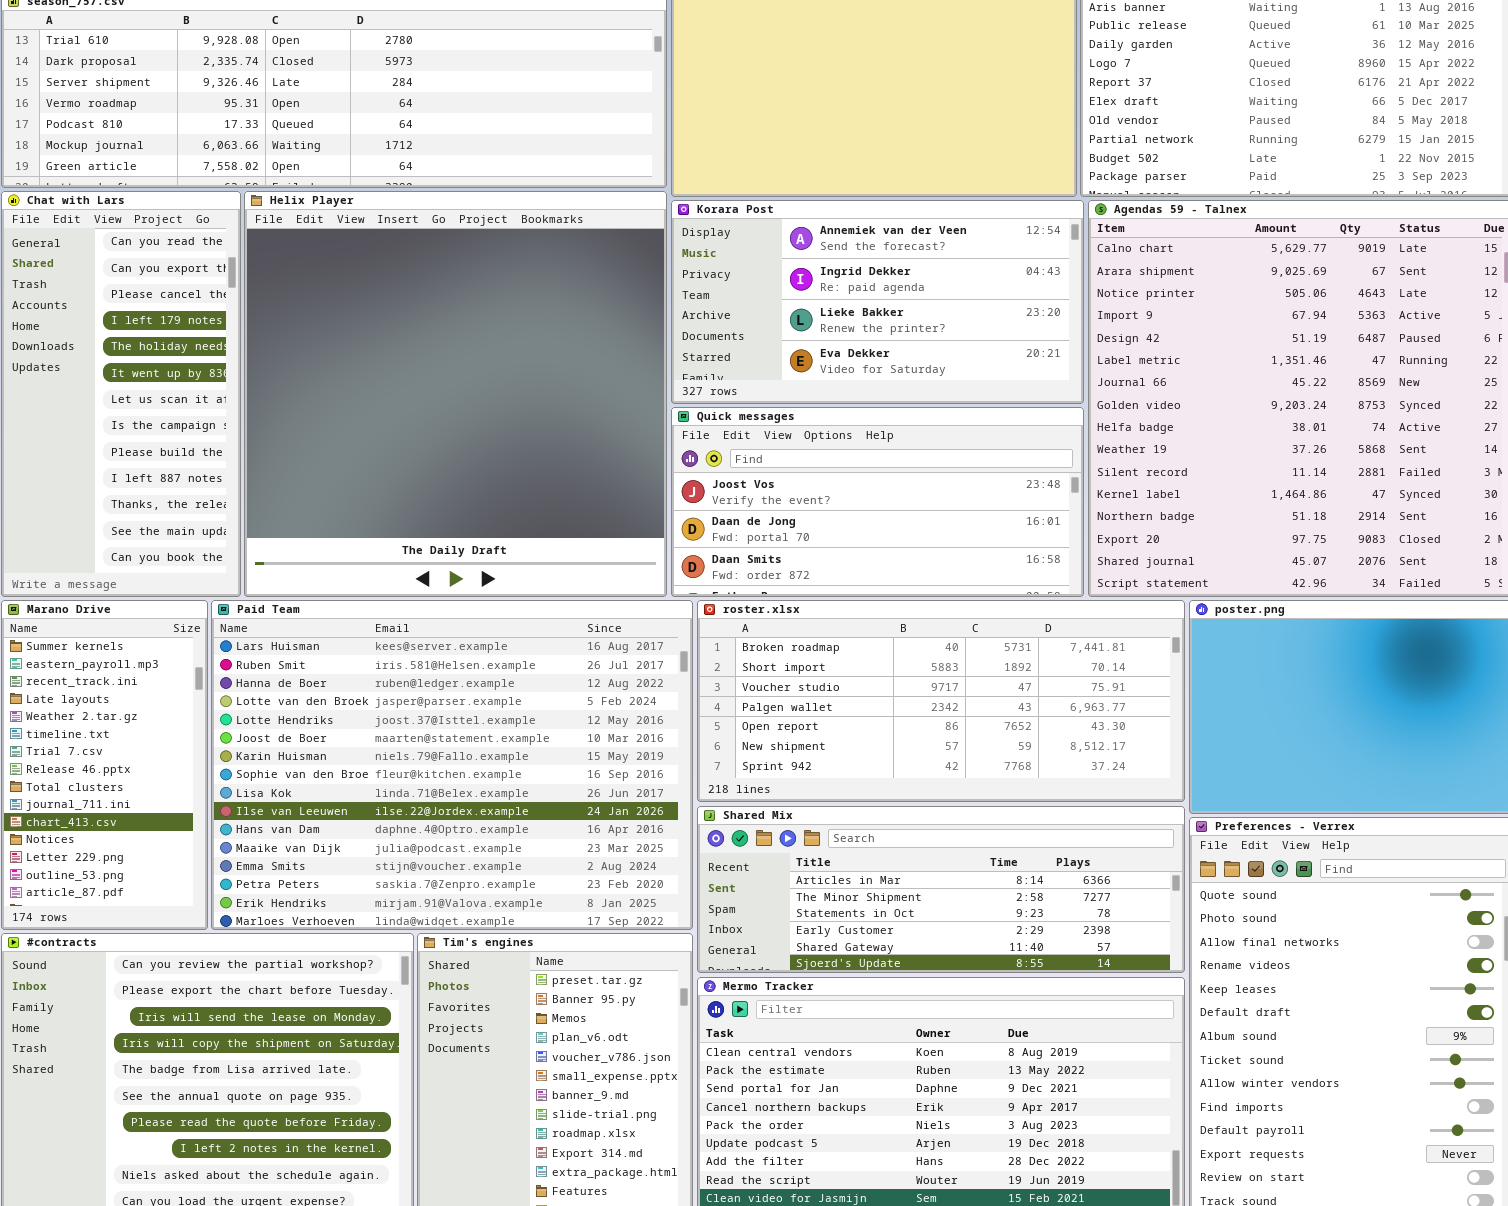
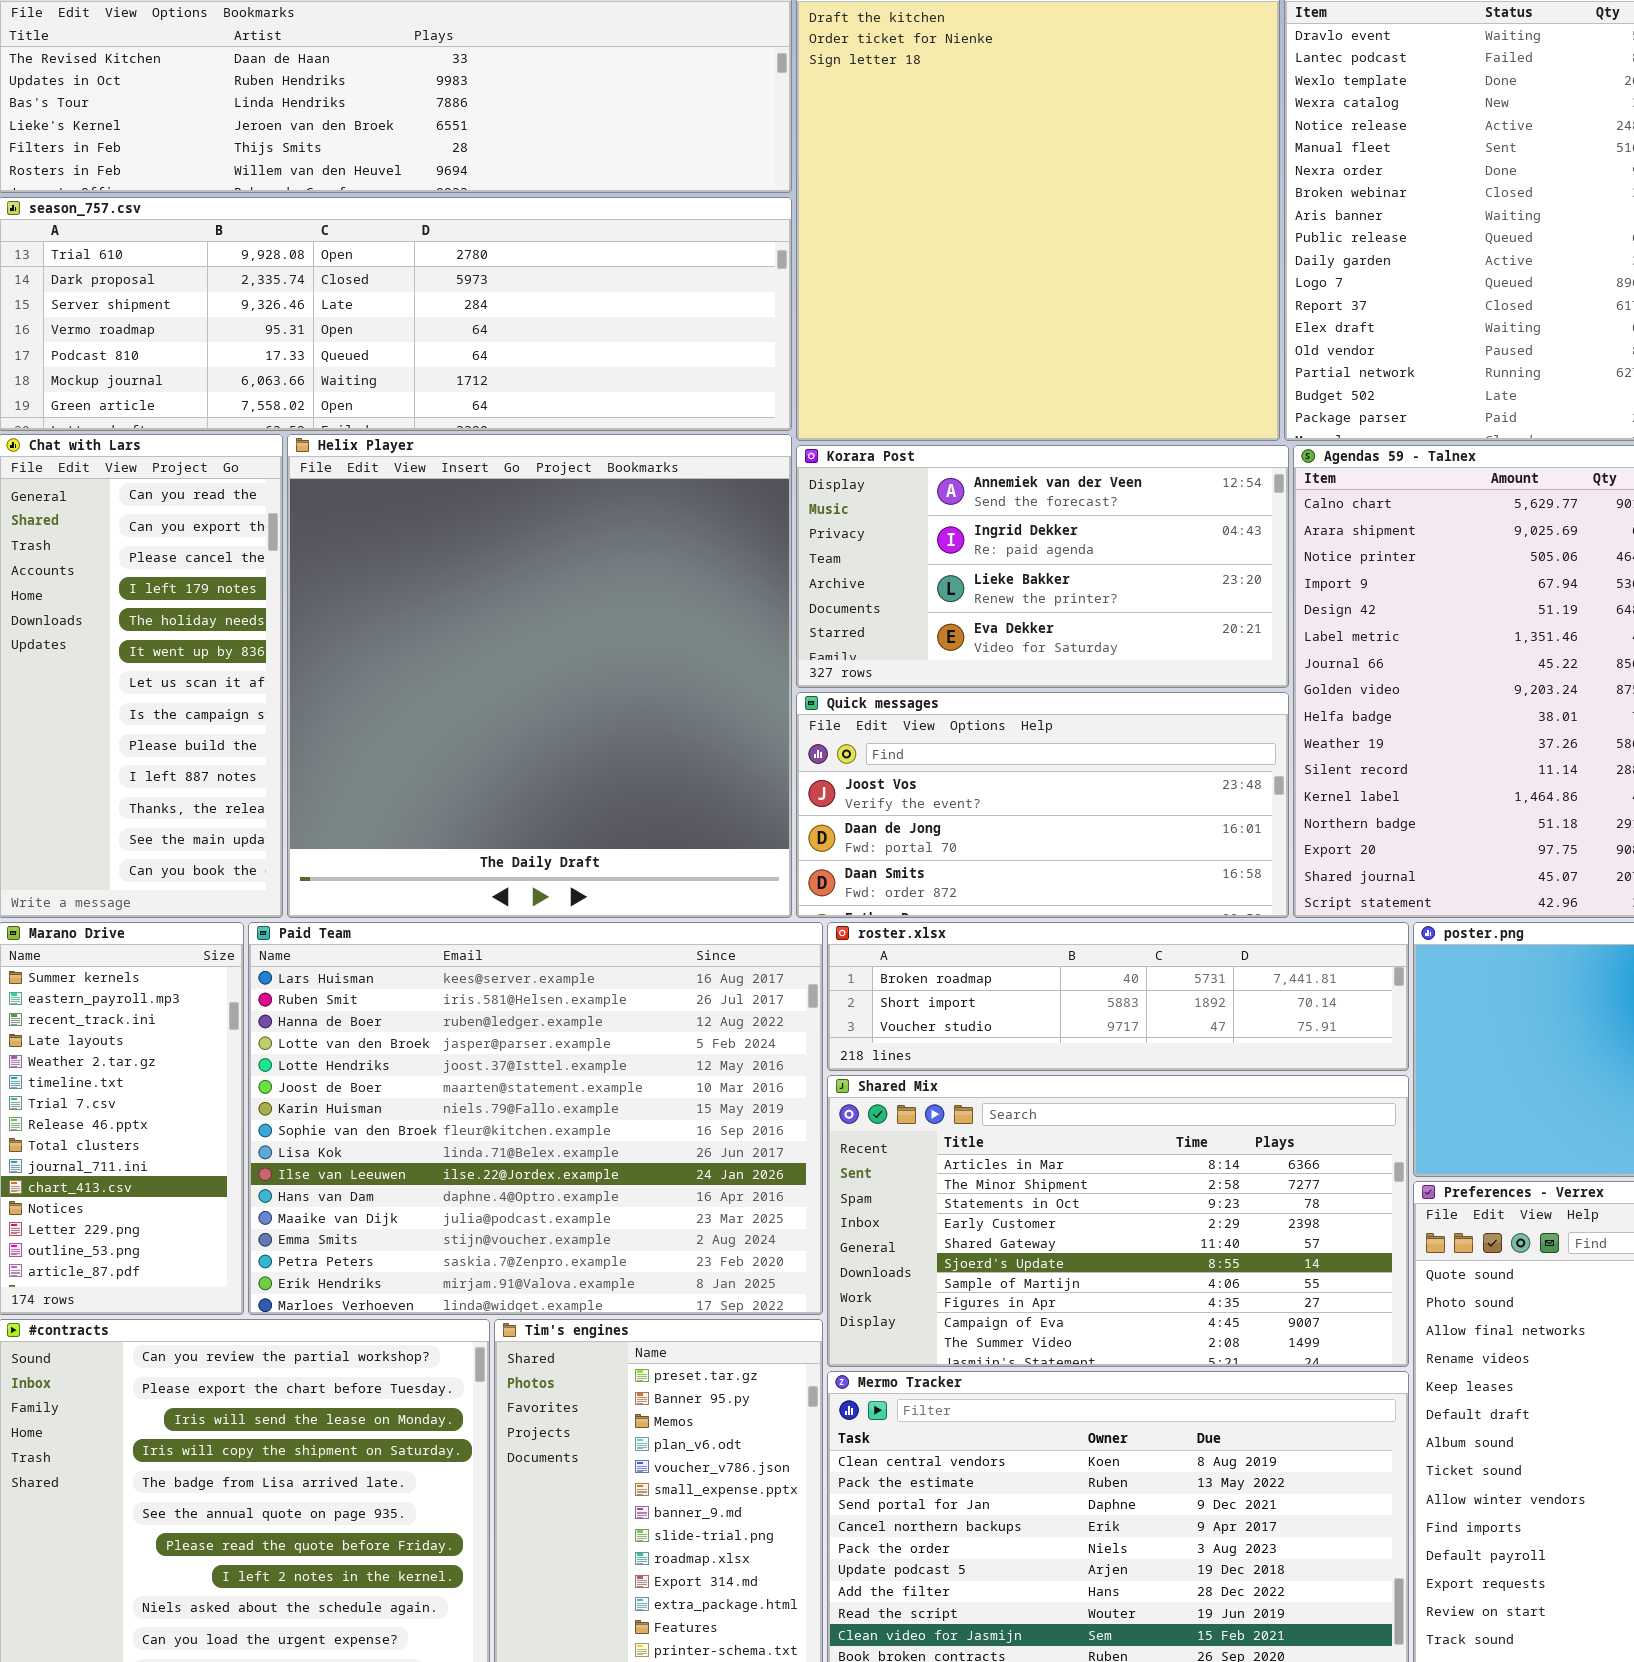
roster.xlsx: [697,600,1185,802] -> [827,922,1409,1071], resized
Shared Mix: [697,806,1185,973] -> [827,1075,1409,1367], resized

